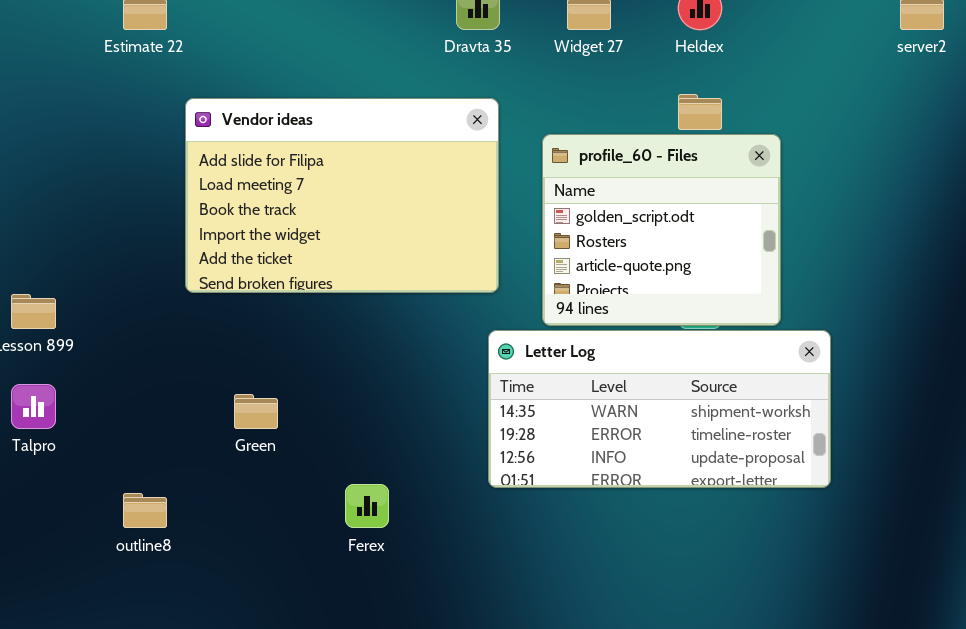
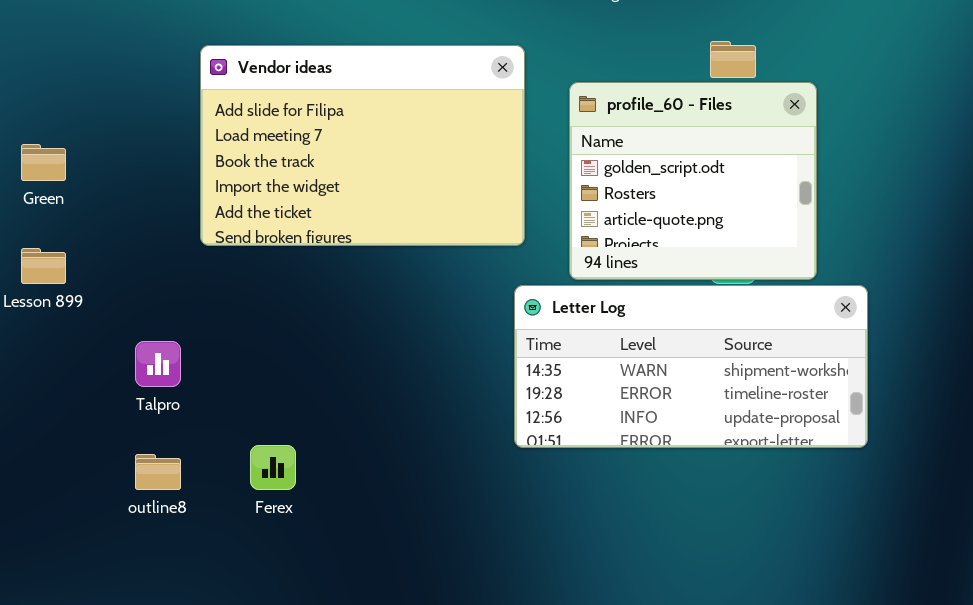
Talpro: [11,384,56,429] -> [135,341,181,387], moved
Green: [234,394,278,429] -> [21,144,66,181], moved
Ferex: [345,484,389,528] -> [250,445,296,490], moved

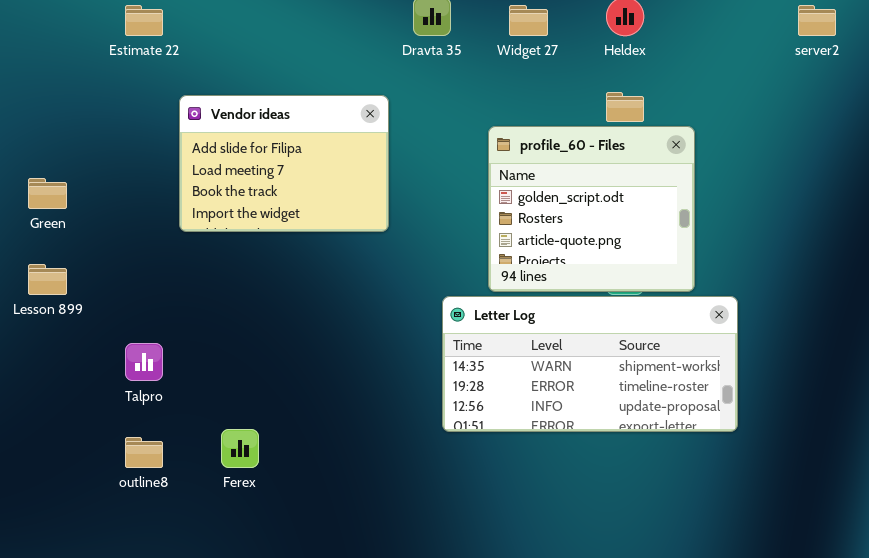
Vendor ideas: [200,45,525,246] -> [179,95,389,232], resized

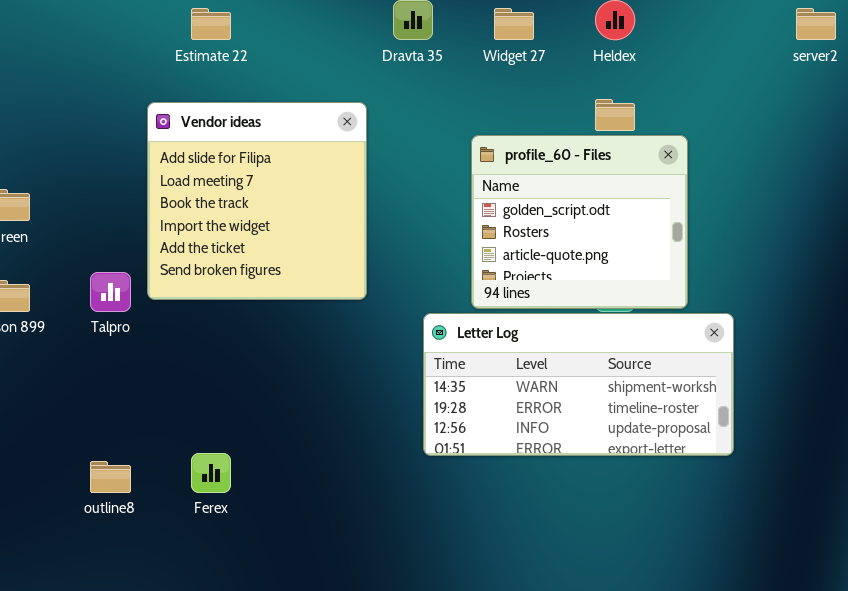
Estimate 22: [125,5,163,36] -> [191,8,231,40], moved
Vendor ideas: [179,95,389,232] -> [147,102,367,300], resized
Talpro: [125,343,163,381] -> [90,272,131,312], moved

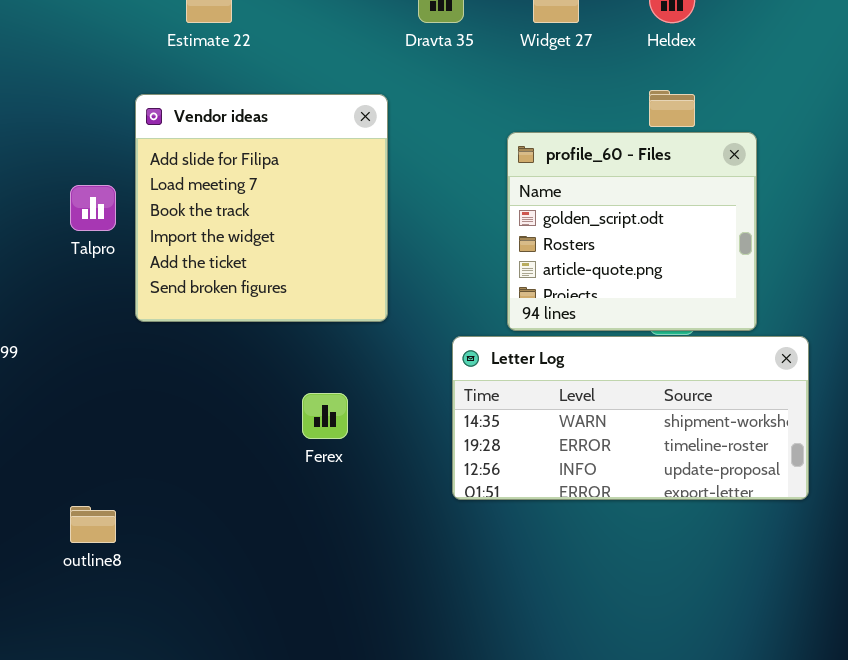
Talpro: [90,272,131,312] -> [70,185,116,231], moved
Ferex: [191,453,231,493] -> [302,393,348,439], moved

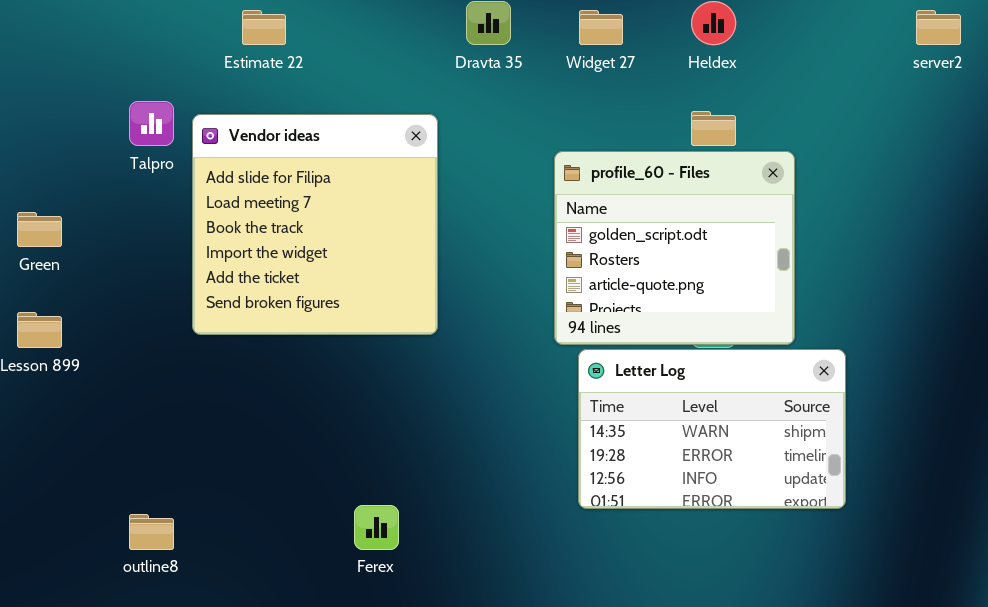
Talpro: [70,185,116,231] -> [129,101,174,146], moved
Letter Log: [452,336,809,500] -> [578,349,846,509], resized
Ferex: [302,393,348,439] -> [354,505,399,550], moved

